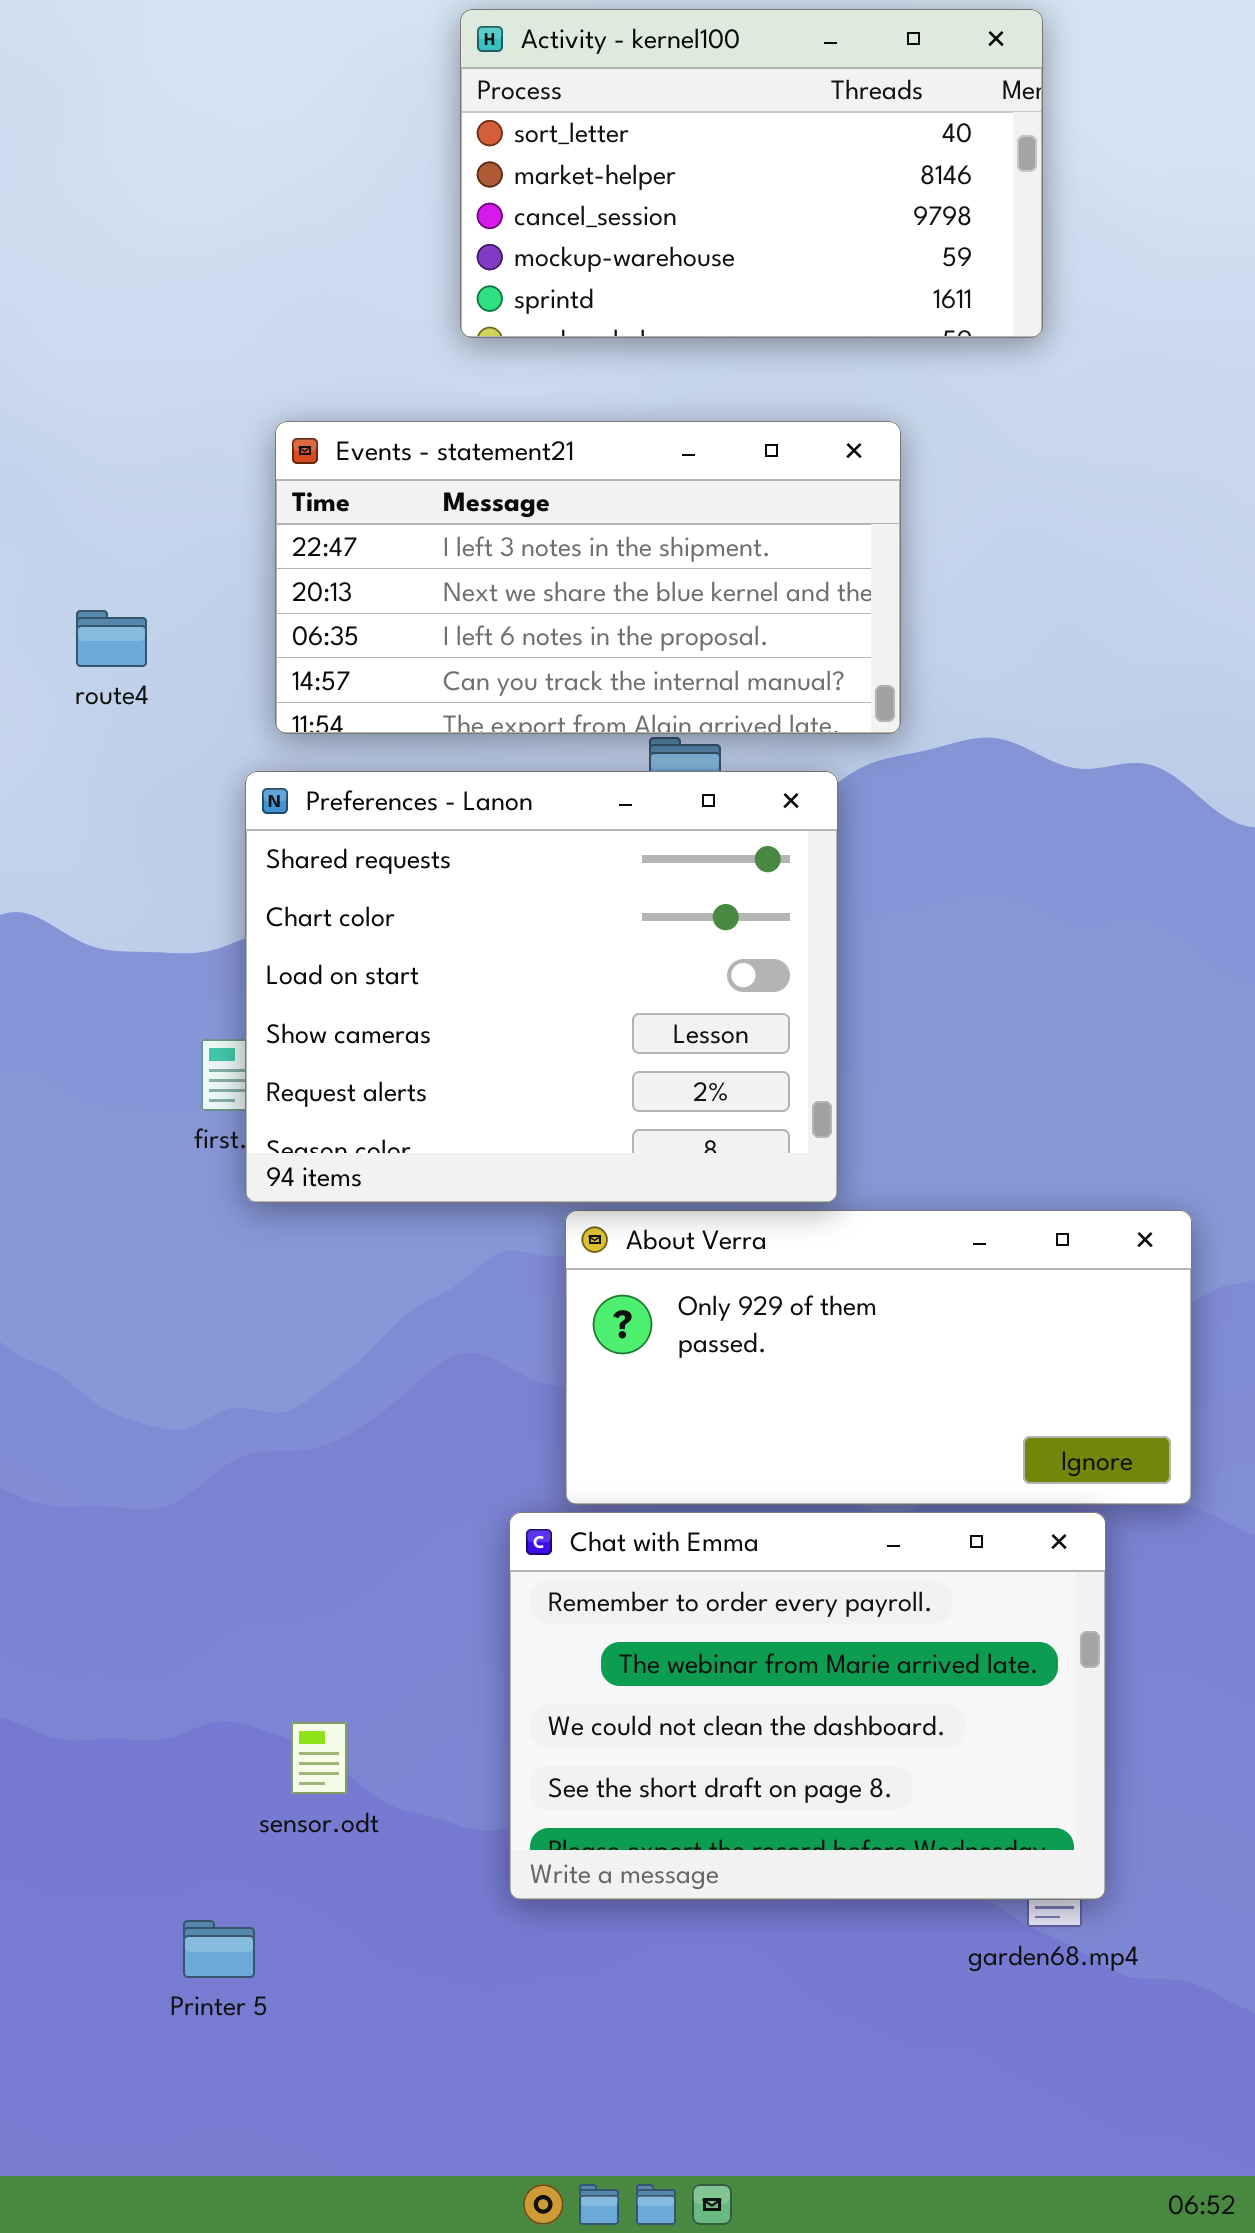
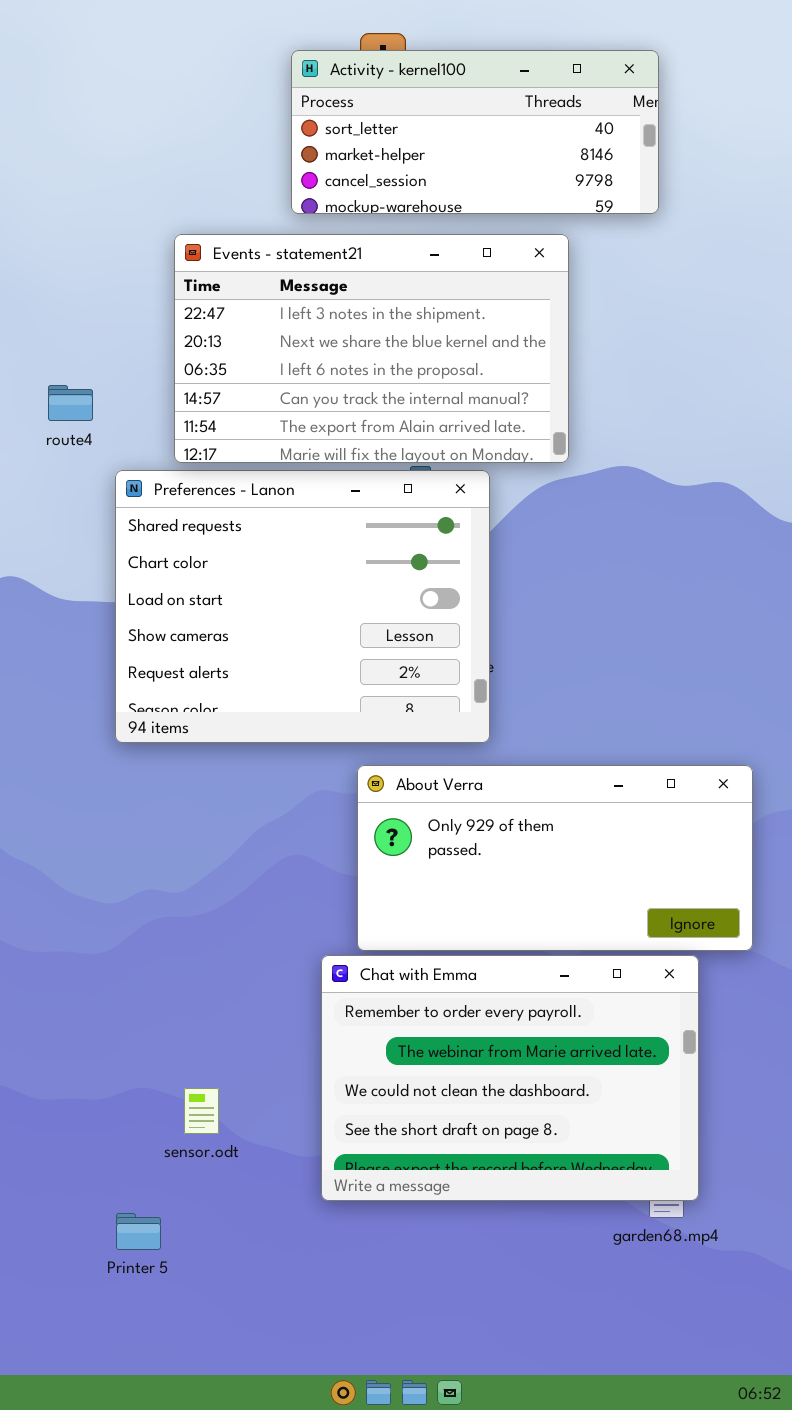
Activity - kernel100: [460,9,1043,338] -> [291,50,659,214], resized
Events - statement21: [275,421,901,734] -> [174,234,569,463], resized
Preferences - Lanon: [245,771,838,1203] -> [115,470,490,743], moved

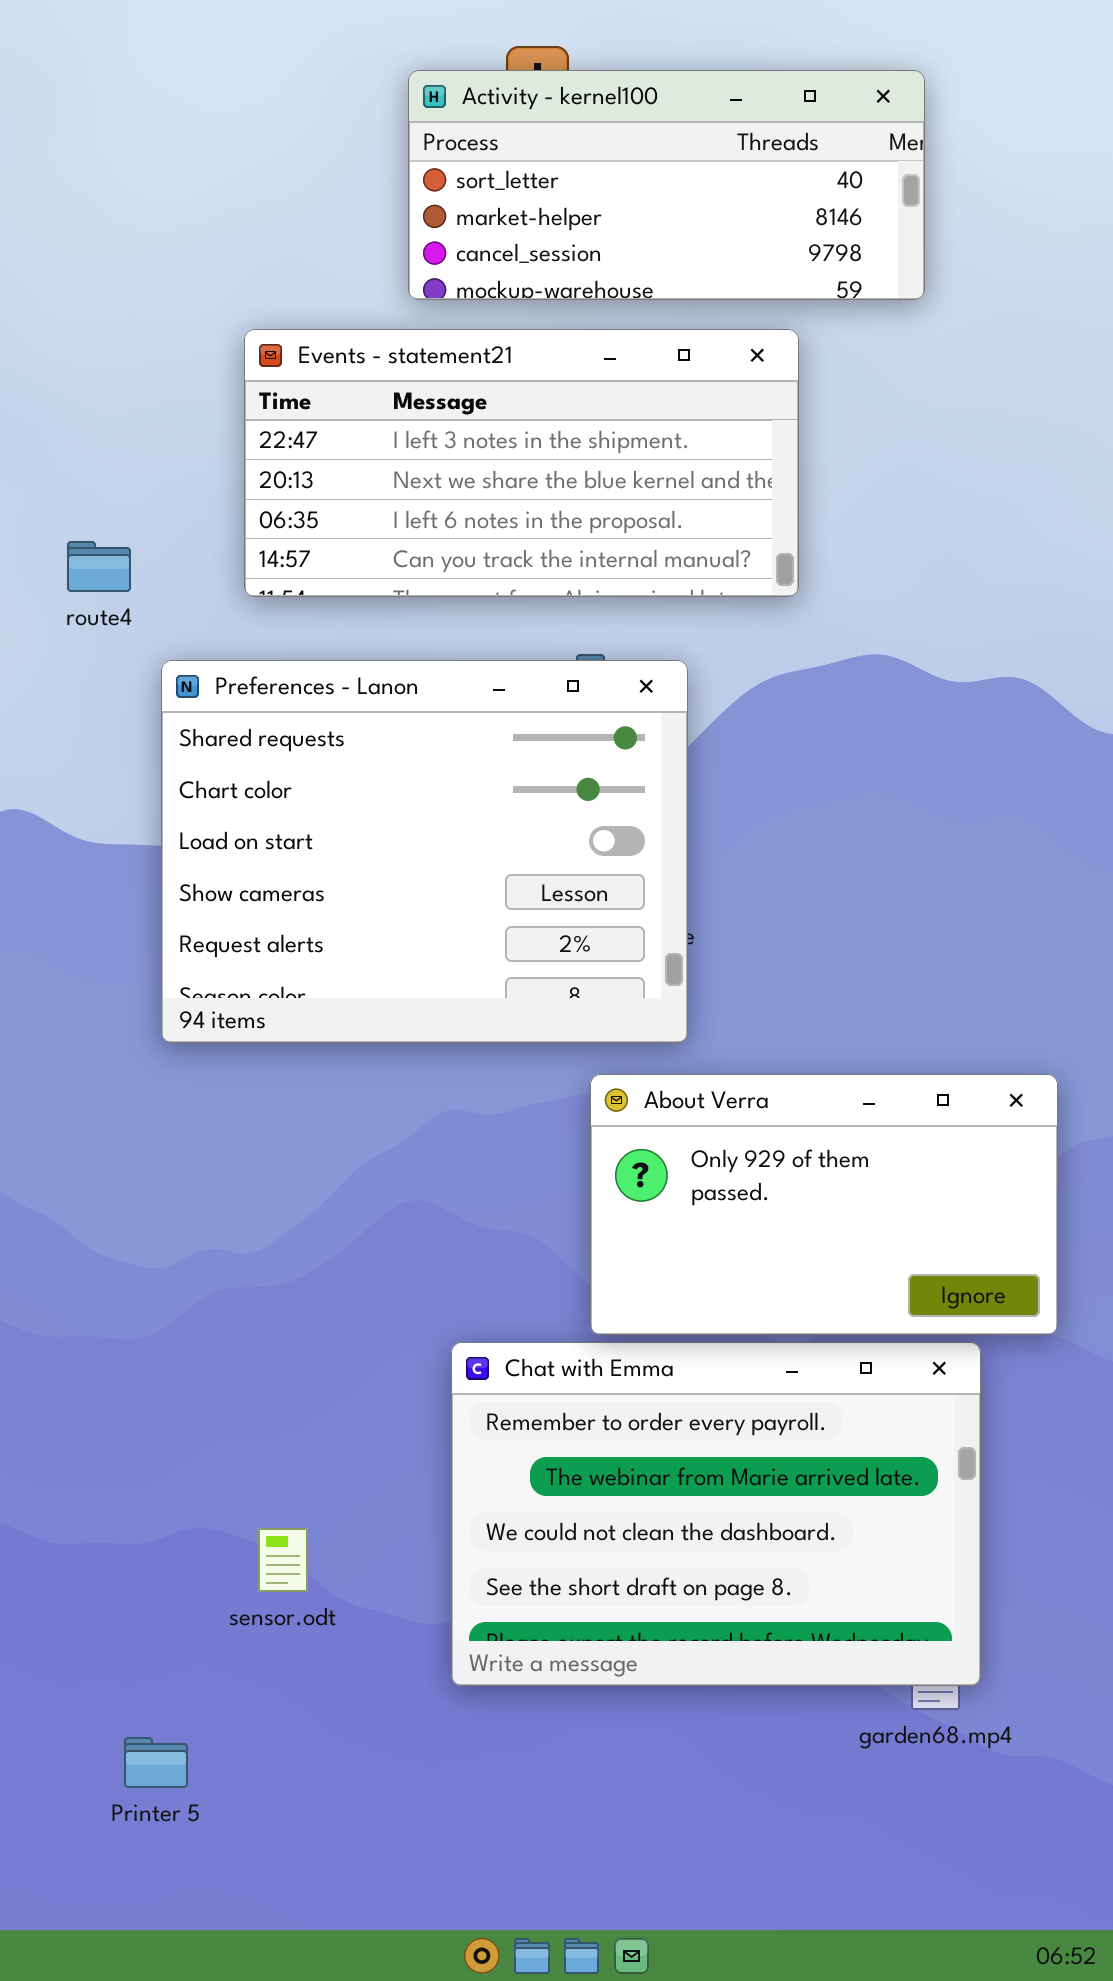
Events - statement21: [174,234,569,463] -> [244,329,799,597], resized
About Verra: [357,765,753,951] -> [590,1074,1058,1335], resized
Printer 5: [116,1213,161,1250] -> [124,1737,188,1788], moved

